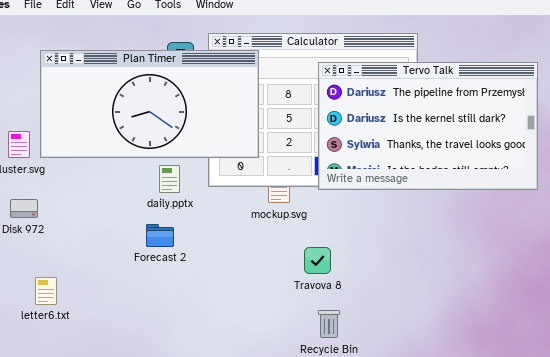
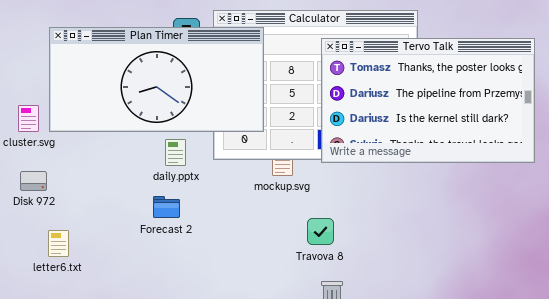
Tervo Talk: [318,62,538,190] -> [321,38,535,163], scrolled up 1 row
letter6.txt: [35,277,57,305] -> [48,230,69,257], moved

